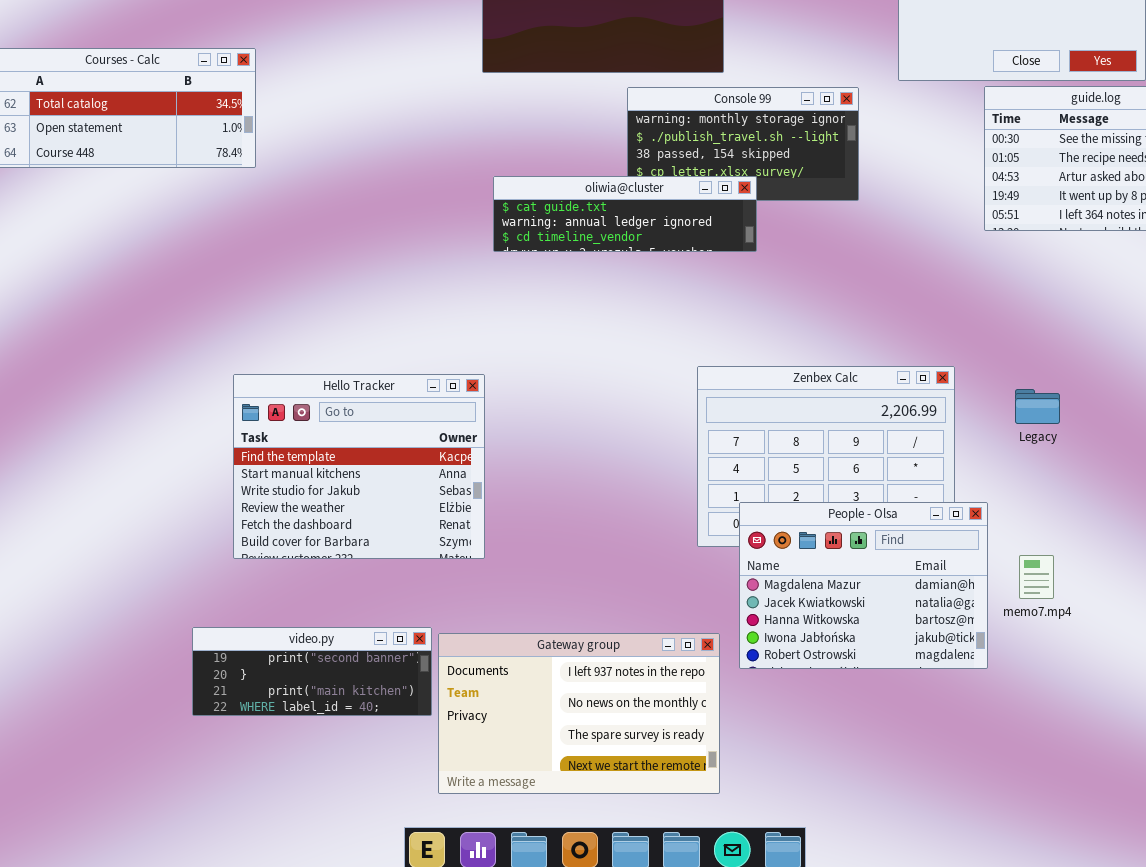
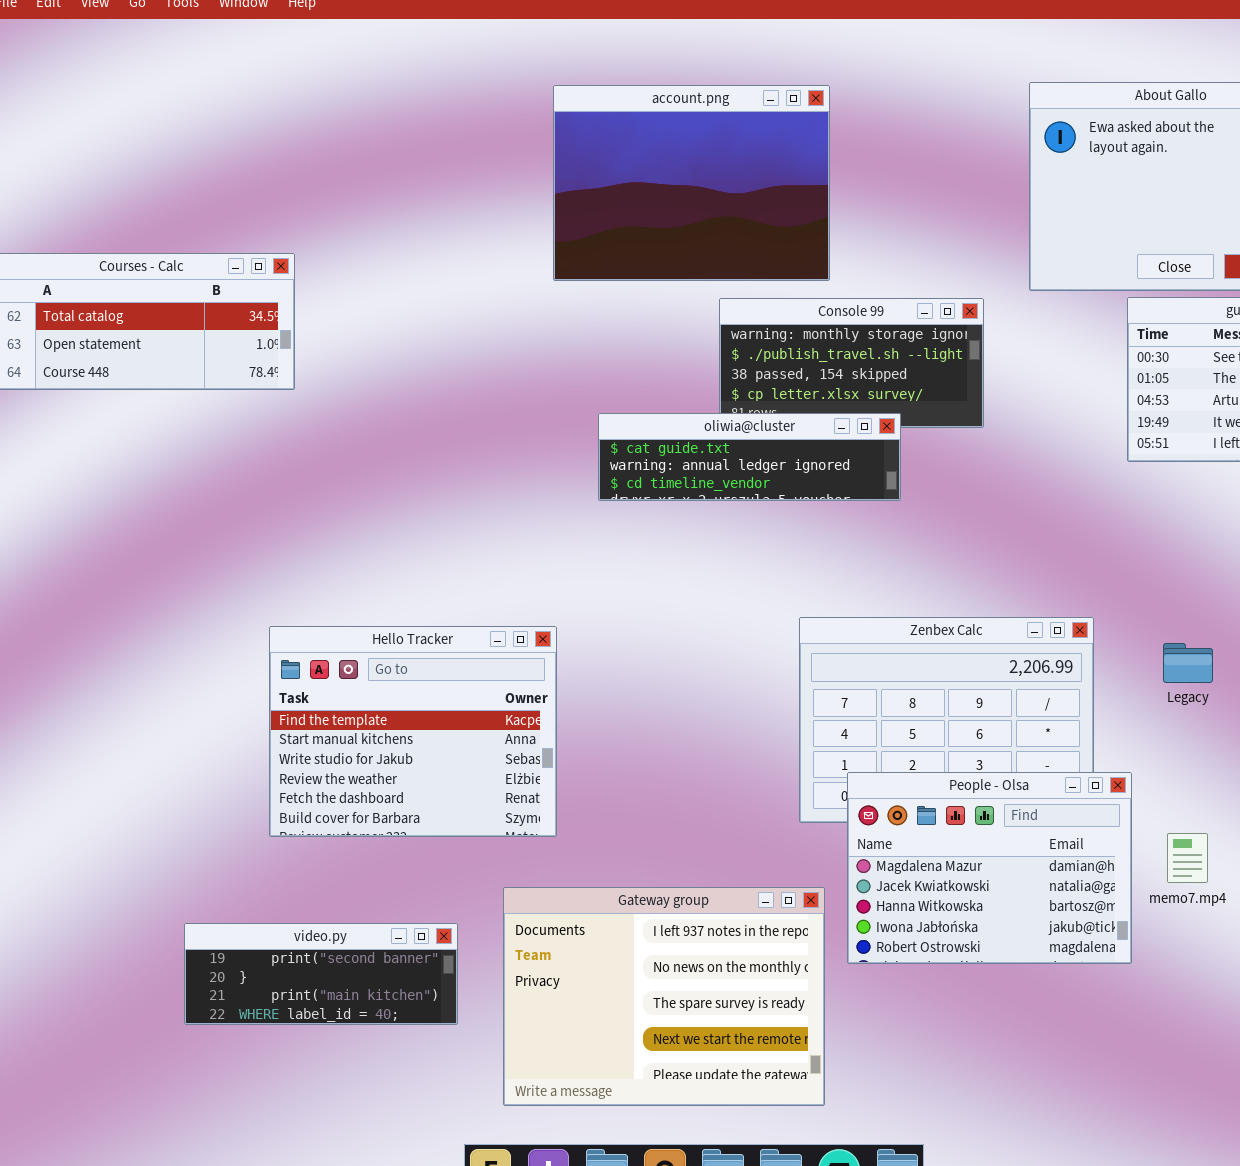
oliwia@cluster: [493,176,757,252] -> [598,413,901,501], moved
video.py: [192,627,432,716] -> [184,923,458,1025], moved
Gateway group: [438,633,720,794] -> [503,887,825,1106], resized

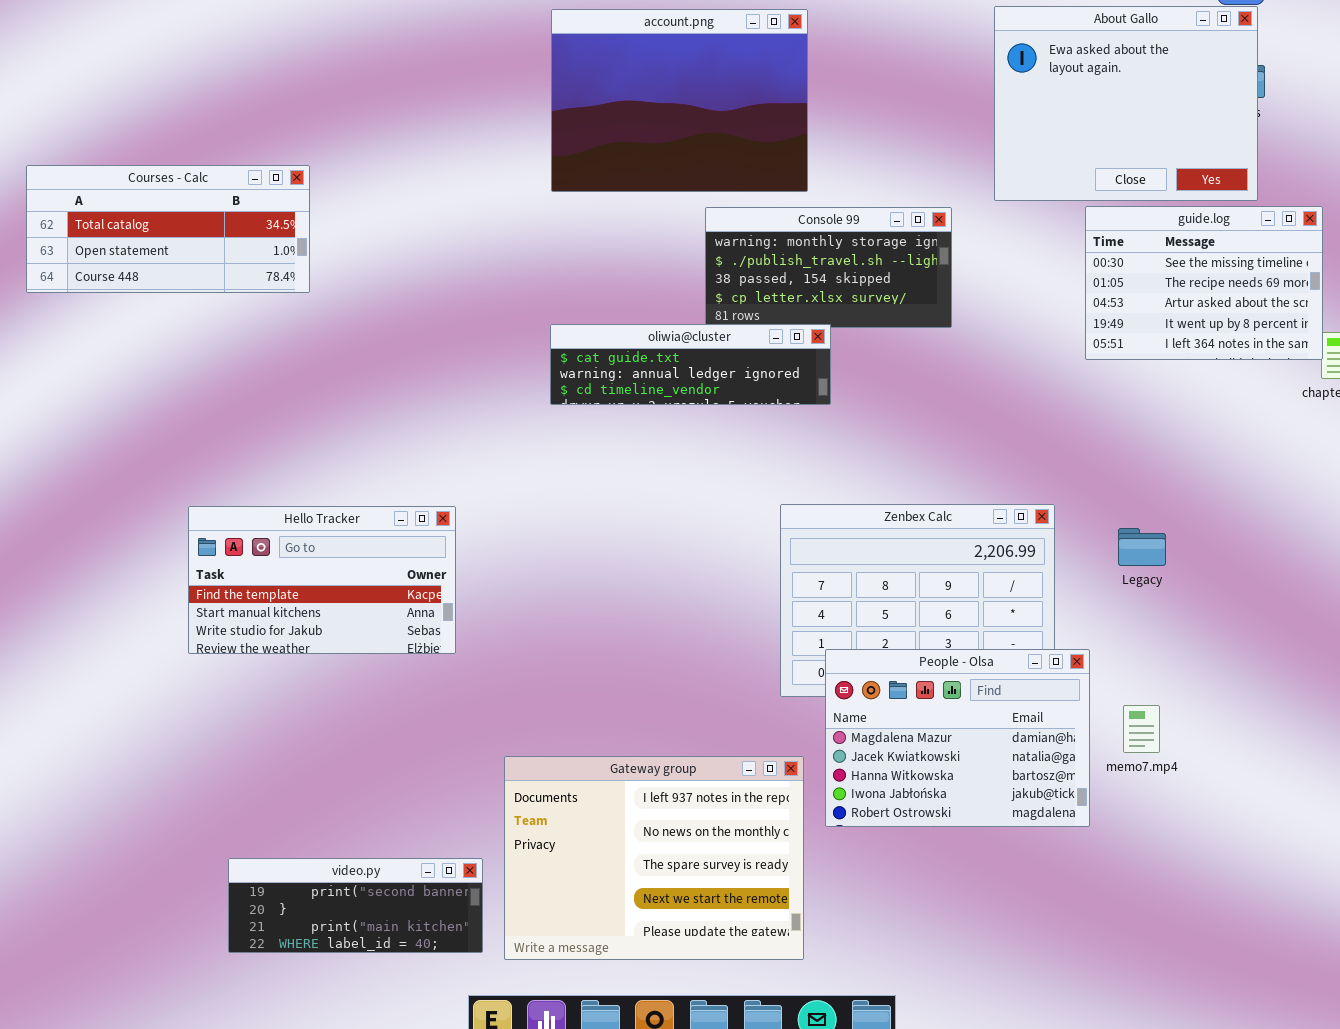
oliwia@cluster: [598,413,901,501] -> [550,324,831,405], moved
Hello Tracker: [269,626,557,837] -> [188,506,456,654], moved, resized
video.py: [184,923,458,1025] -> [228,858,483,953], moved

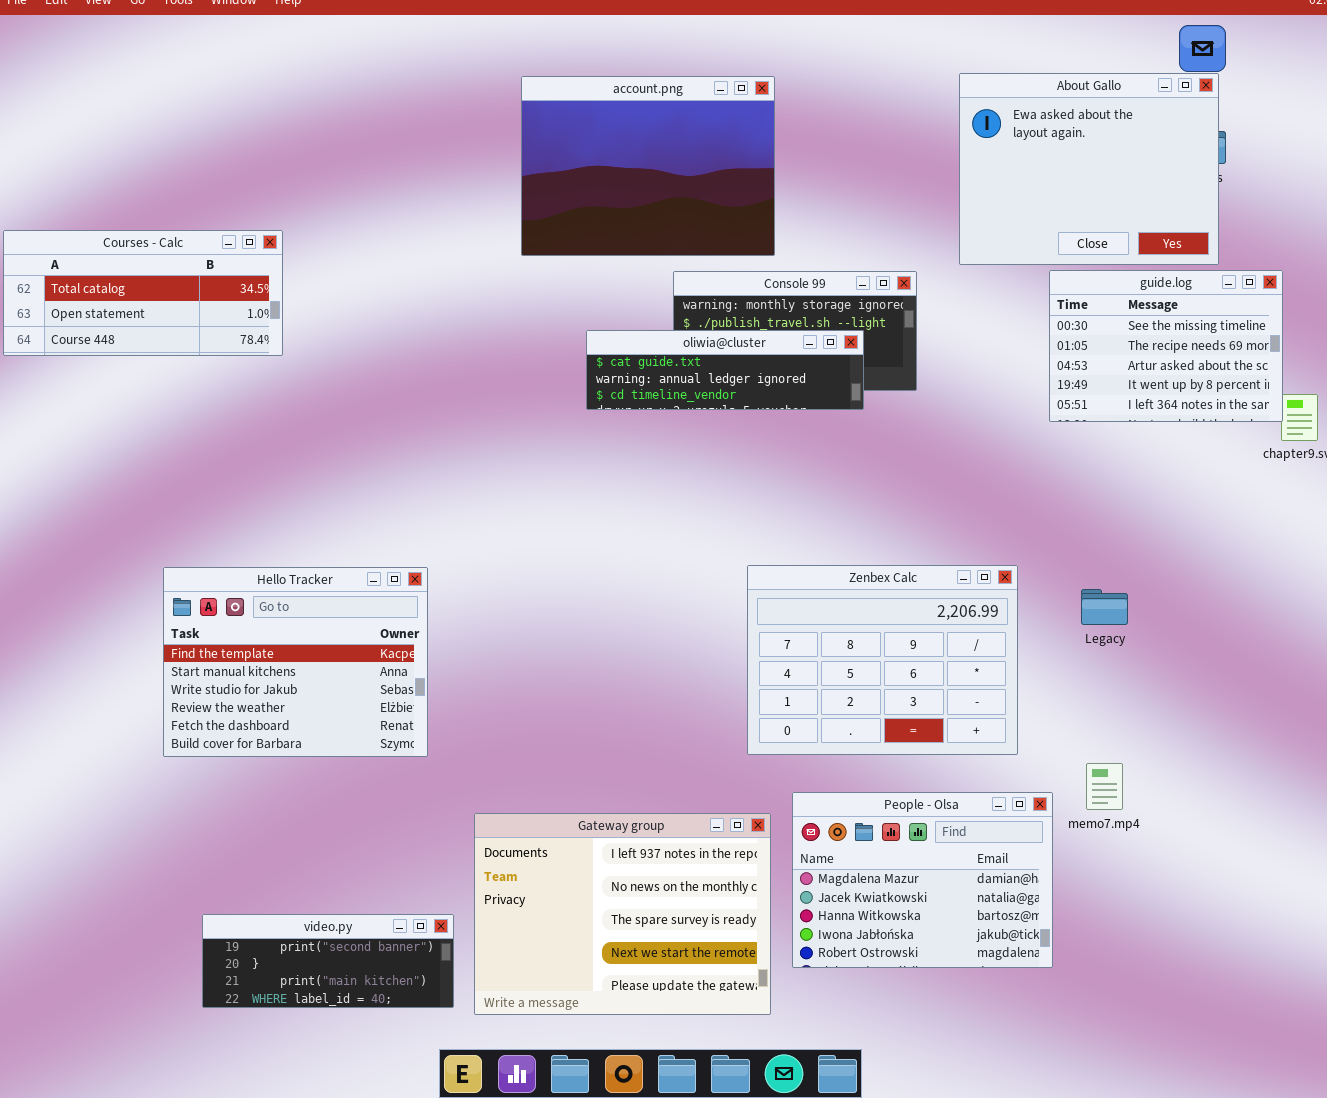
oliwia@cluster: [550,324,831,405] -> [586,330,864,410], moved
Hello Tracker: [188,506,456,654] -> [163,567,428,757], resized
People - Olsa: [825,649,1090,827] -> [792,792,1053,968], moved

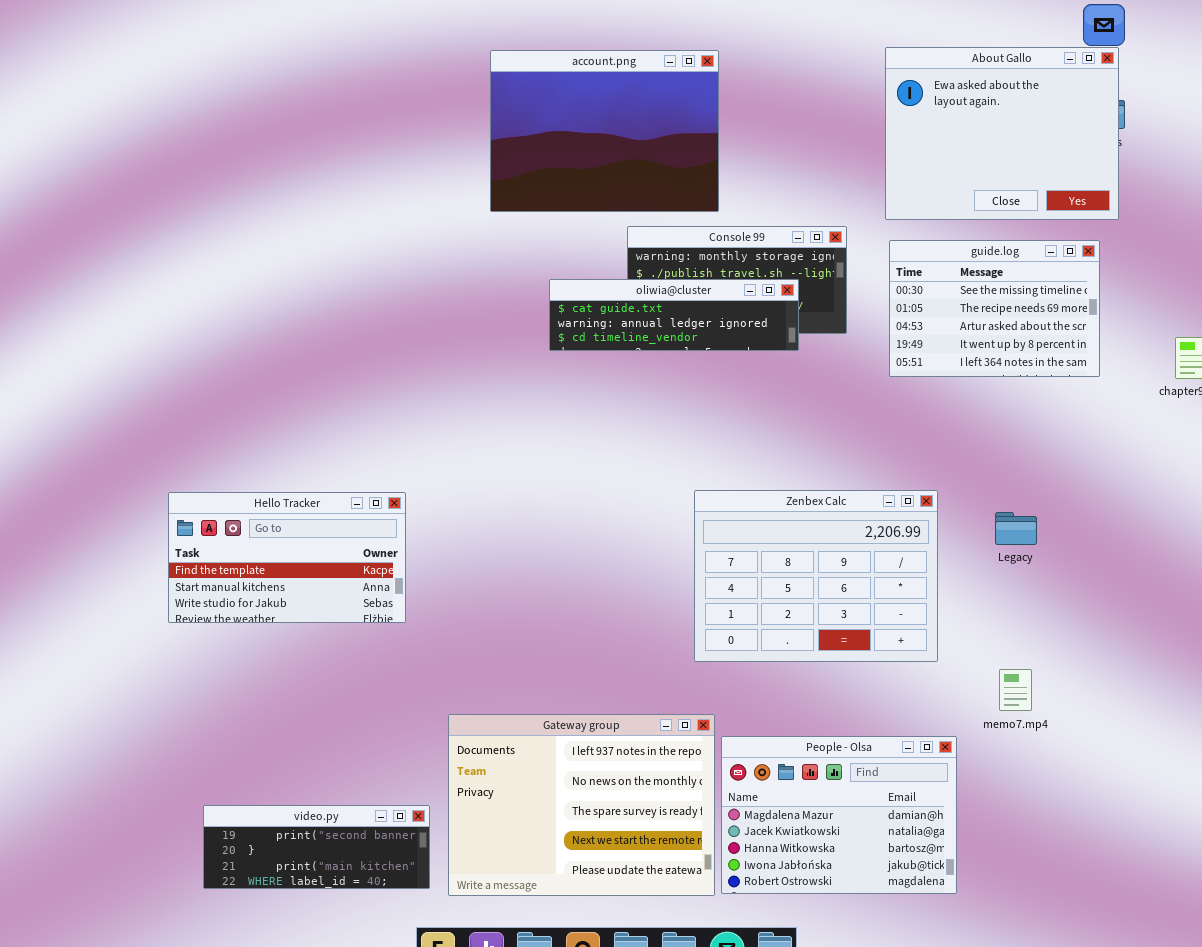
Courses - Calc: [3,230,283,356] -> none, closed
guide.log: [1049,270,1283,422] -> [889,240,1100,377], moved
Hello Tracker: [163,567,428,757] -> [168,492,406,623], resized
People - Olsa: [792,792,1053,968] -> [721,736,957,894], moved

